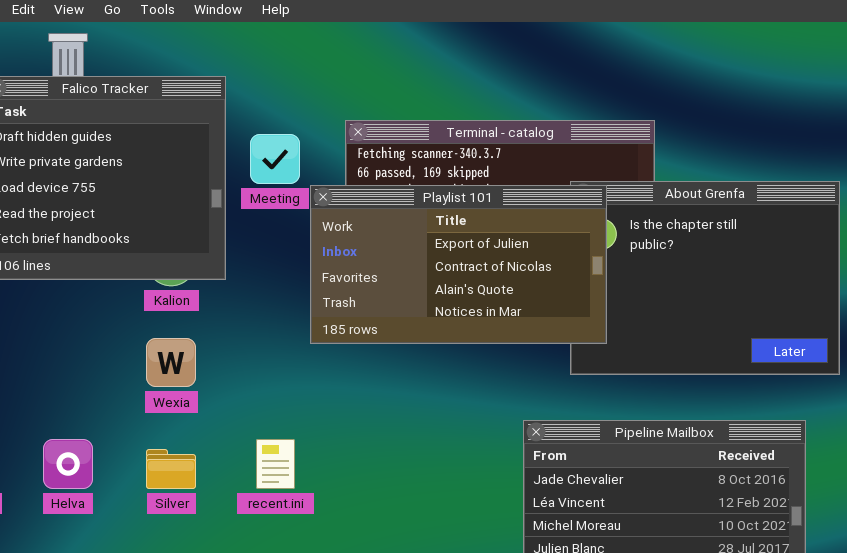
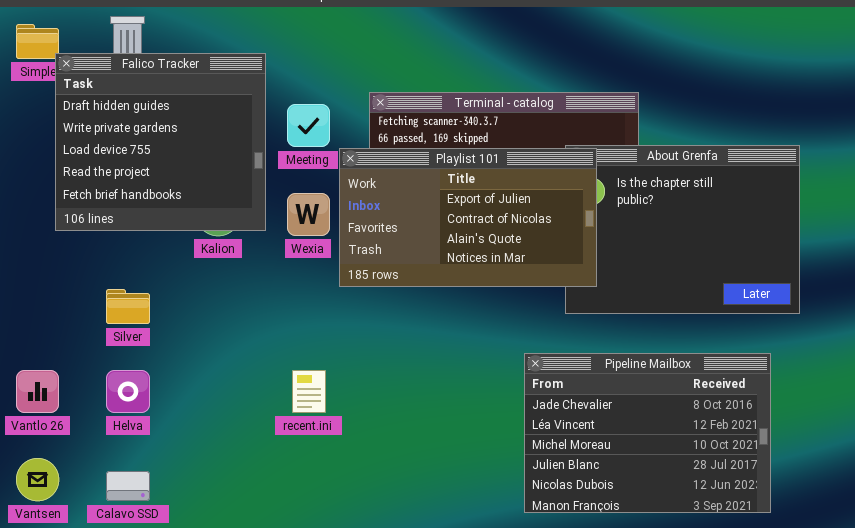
Wexia: [146,338,196,387] -> [287,193,330,236], moved
Silver: [146,449,196,489] -> [106,289,150,324], moved

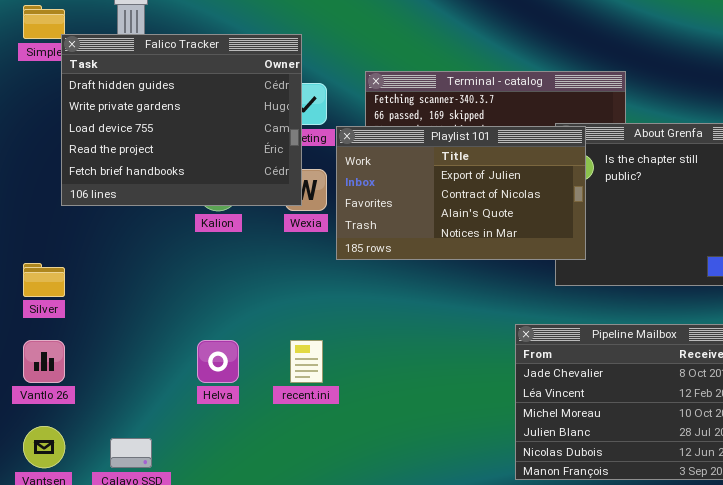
Falico Tracker: [55,53,266,231] -> [61,34,302,206], resized
Silver: [106,289,150,324] -> [23,263,65,297], moved
Helva: [106,370,150,413] -> [197,340,239,383], moved

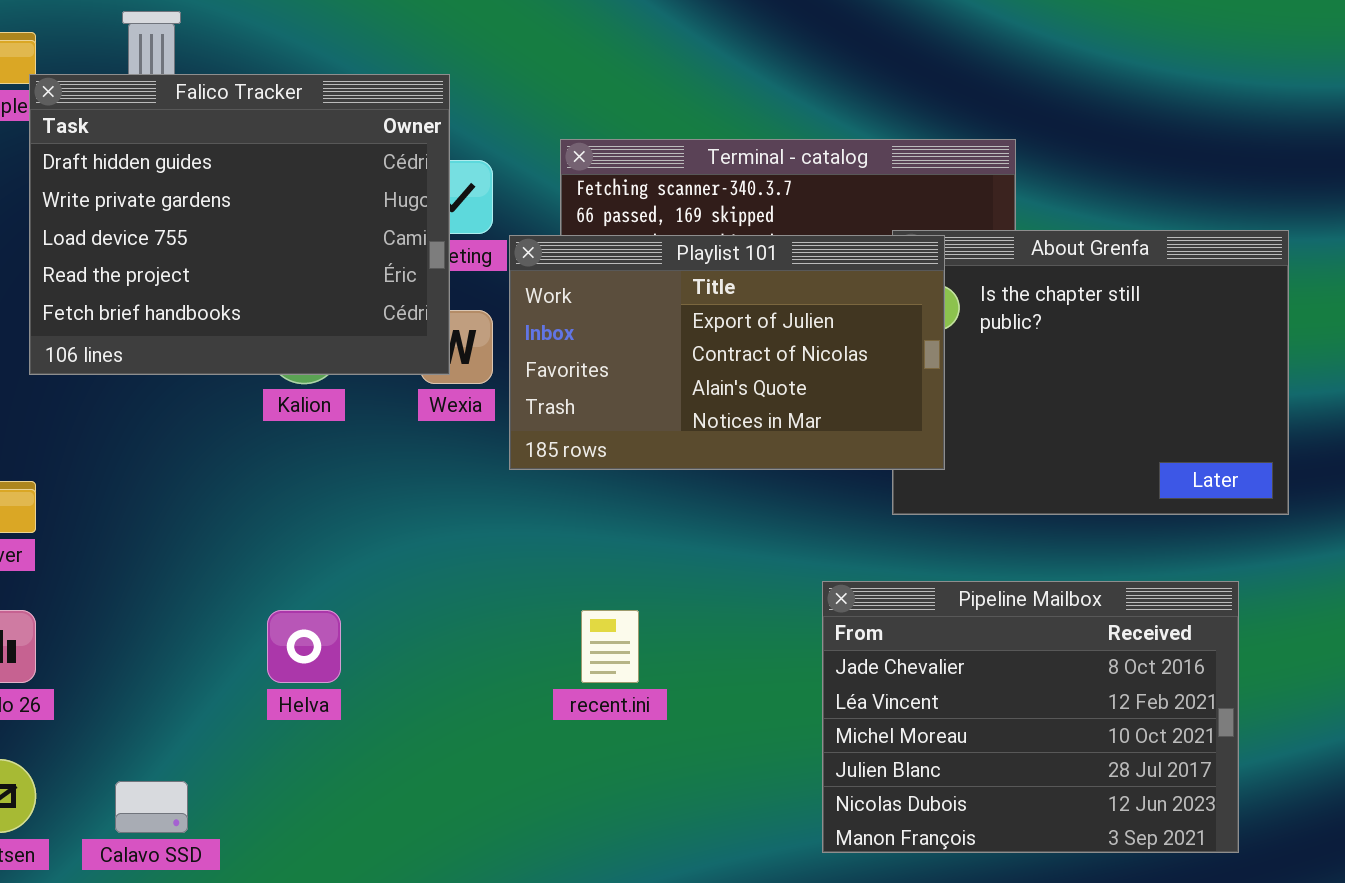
recent.ini: [290,340,323,383] -> [581,610,639,683], moved

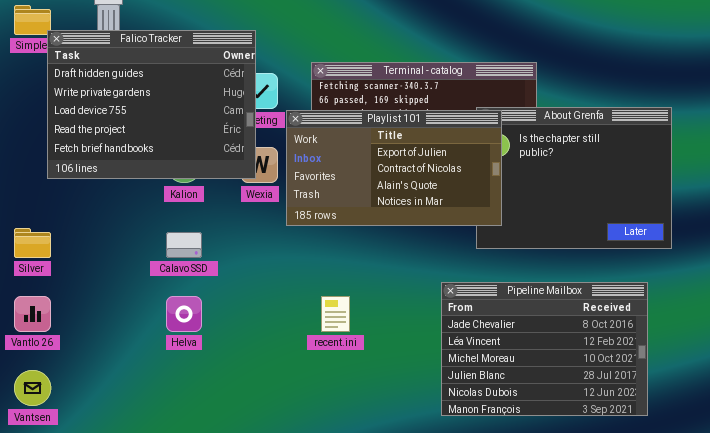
Calavo SSD: [115,781,188,833] -> [166,232,202,258], moved

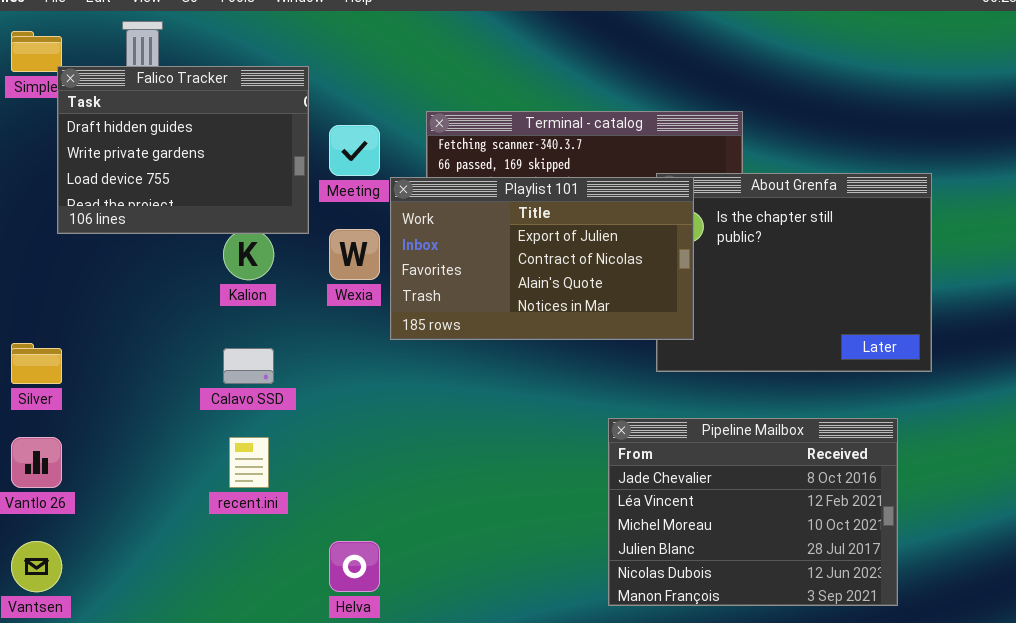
Falico Tracker: [47,30,256,179] -> [57,66,309,234], resized
Helva: [166,296,202,332] -> [329,541,380,592], moved
recent.ini: [321,296,350,332] -> [229,437,269,488], moved

